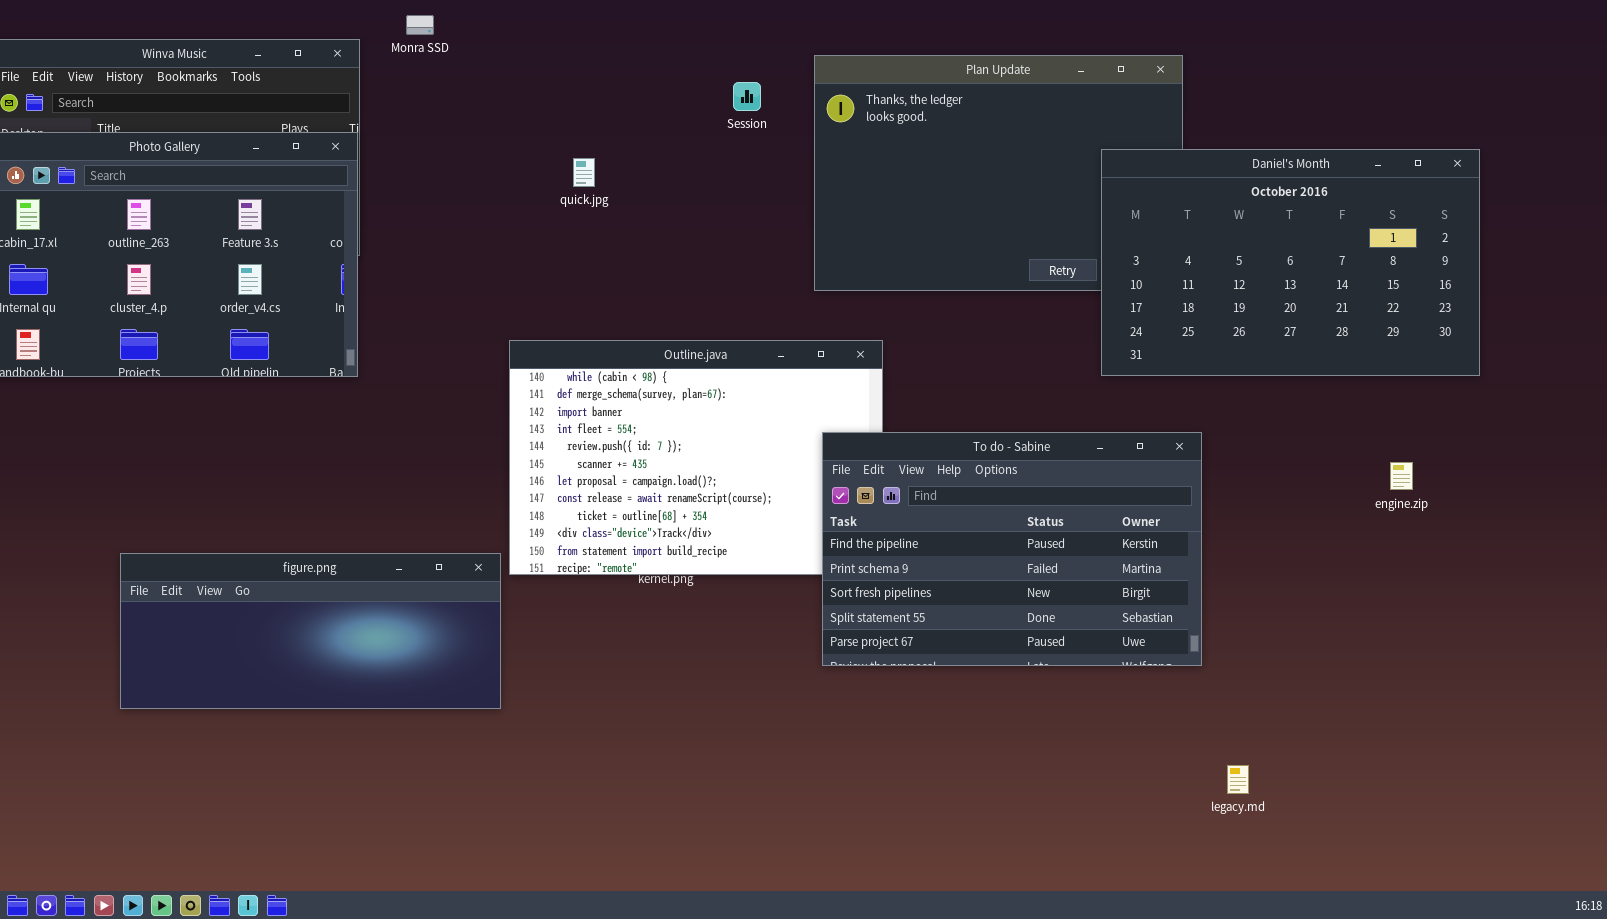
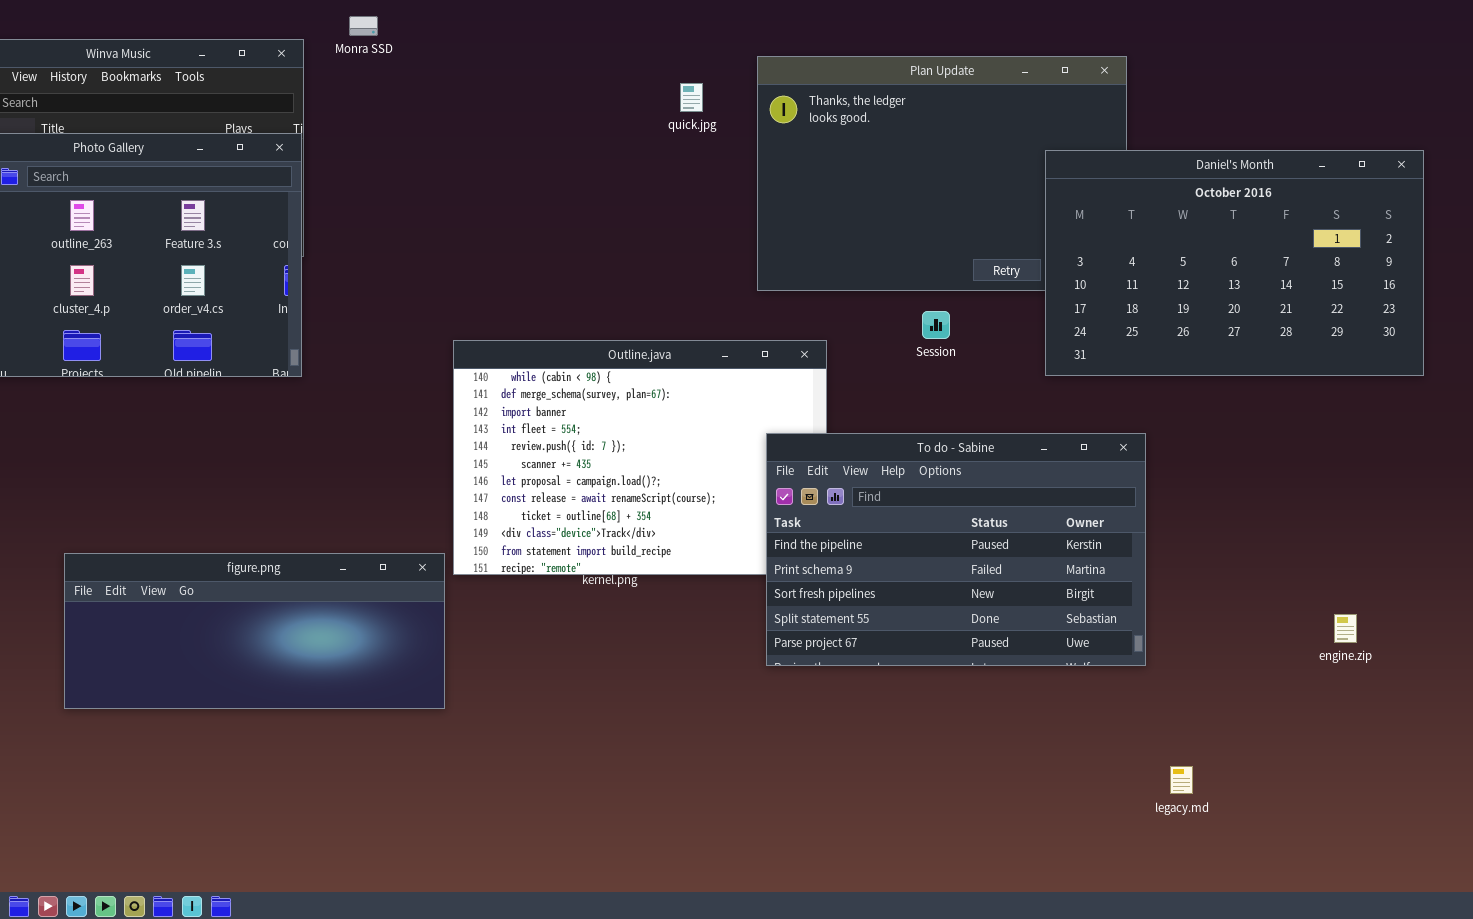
Session: [733,82,761,111] -> [922,311,950,339], moved
quick.jpg: [573,158,595,187] -> [680,83,703,112], moved
engine.zip: [1390,462,1413,490] -> [1334,614,1357,643], moved

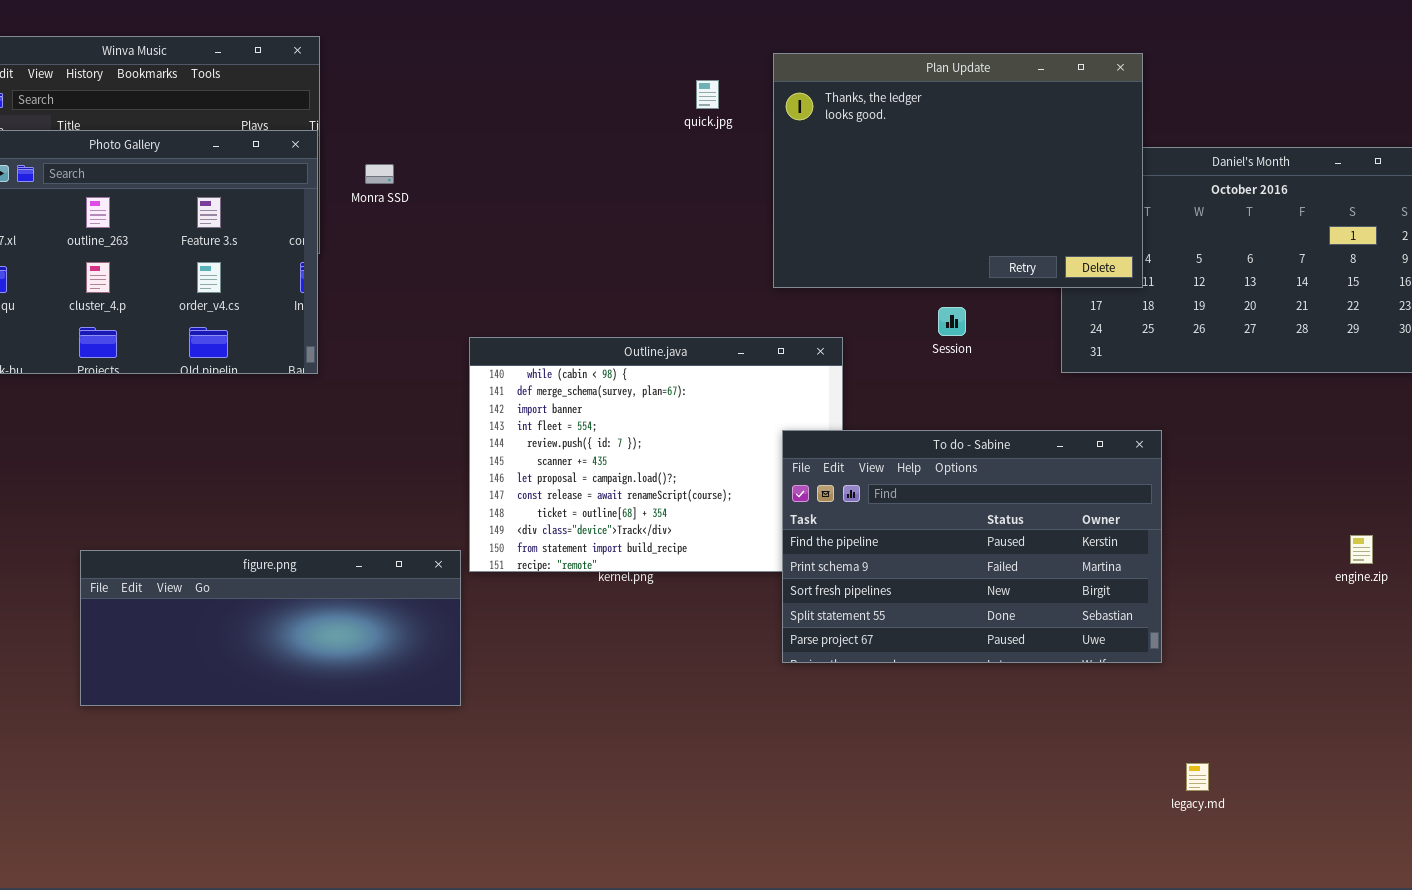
Monra SSD: [349,16,378,36] -> [365,164,394,184], moved
Plan Update: [757,56,1127,291] -> [773,53,1143,288], raised
engine.zip: [1334,614,1357,643] -> [1350,535,1373,564], moved

